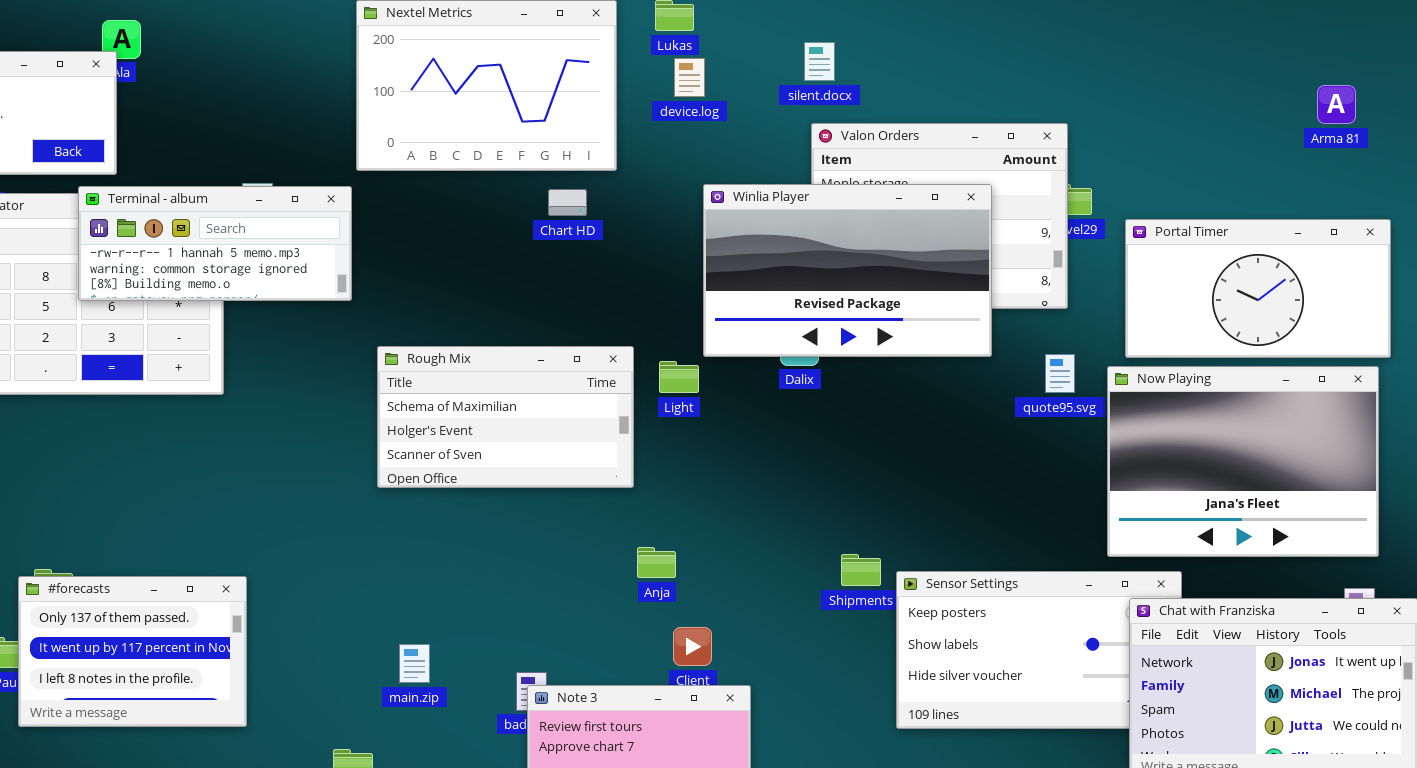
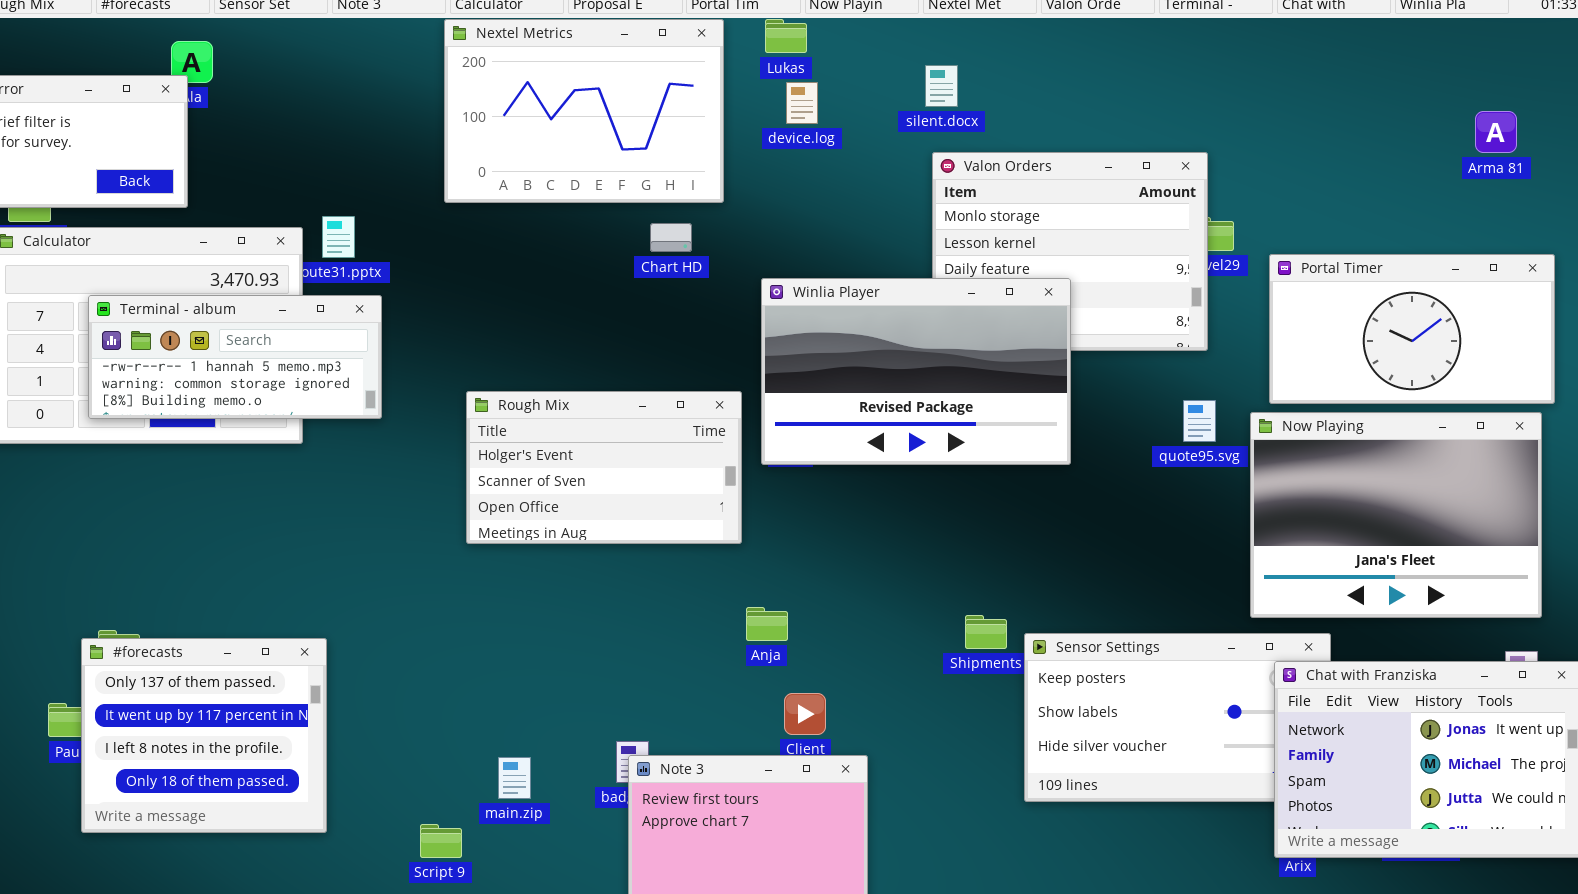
Winlia Player: [703,184,992,357] -> [761,278,1071,465], moved
Terminal - album: [78,186,352,301] -> [88,295,382,419], moved
Rough Mix: [377,346,634,488] -> [466,391,742,544], scrolled down 1 row
#forecasts: [18,576,247,727] -> [81,638,327,833], resized
main.zip: [399,644,430,683] -> [498,757,531,799], moved

